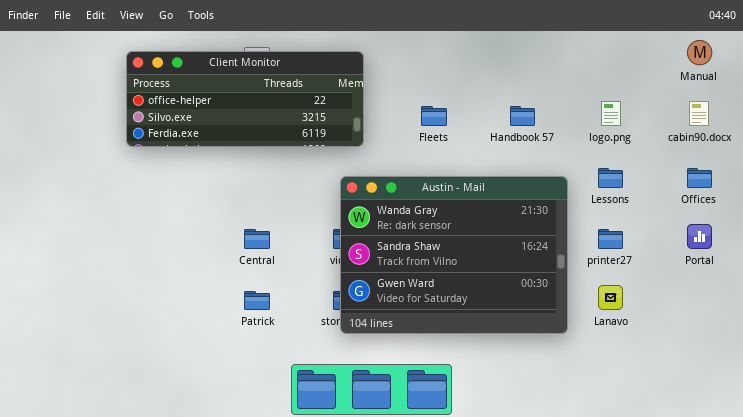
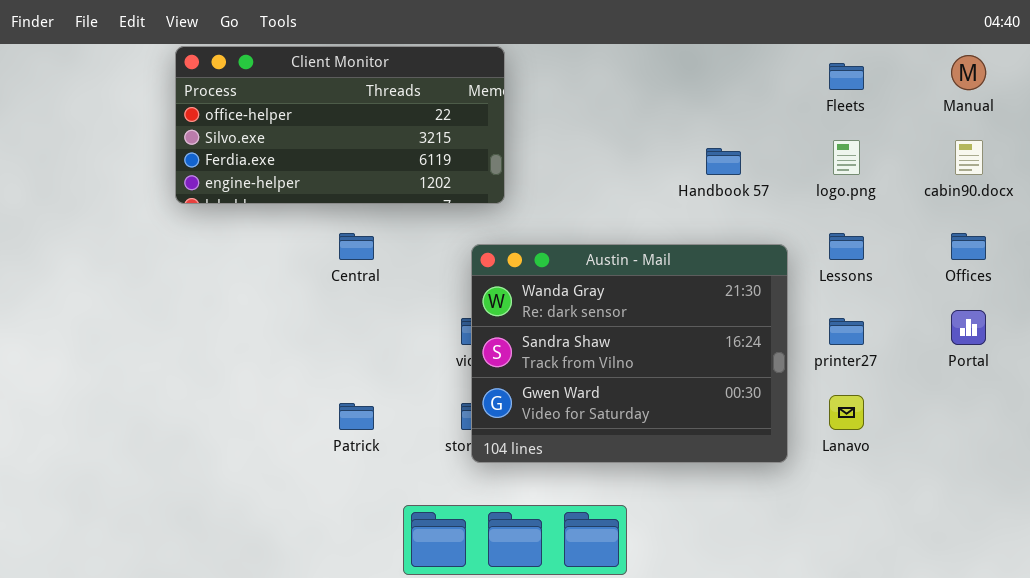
Client Monitor: [126,51,364,147] -> [175,46,505,204], resized
Fleets: [421,106,447,126] -> [829,63,864,90], moved
Central: [244,229,270,249] -> [339,233,374,260], moved

